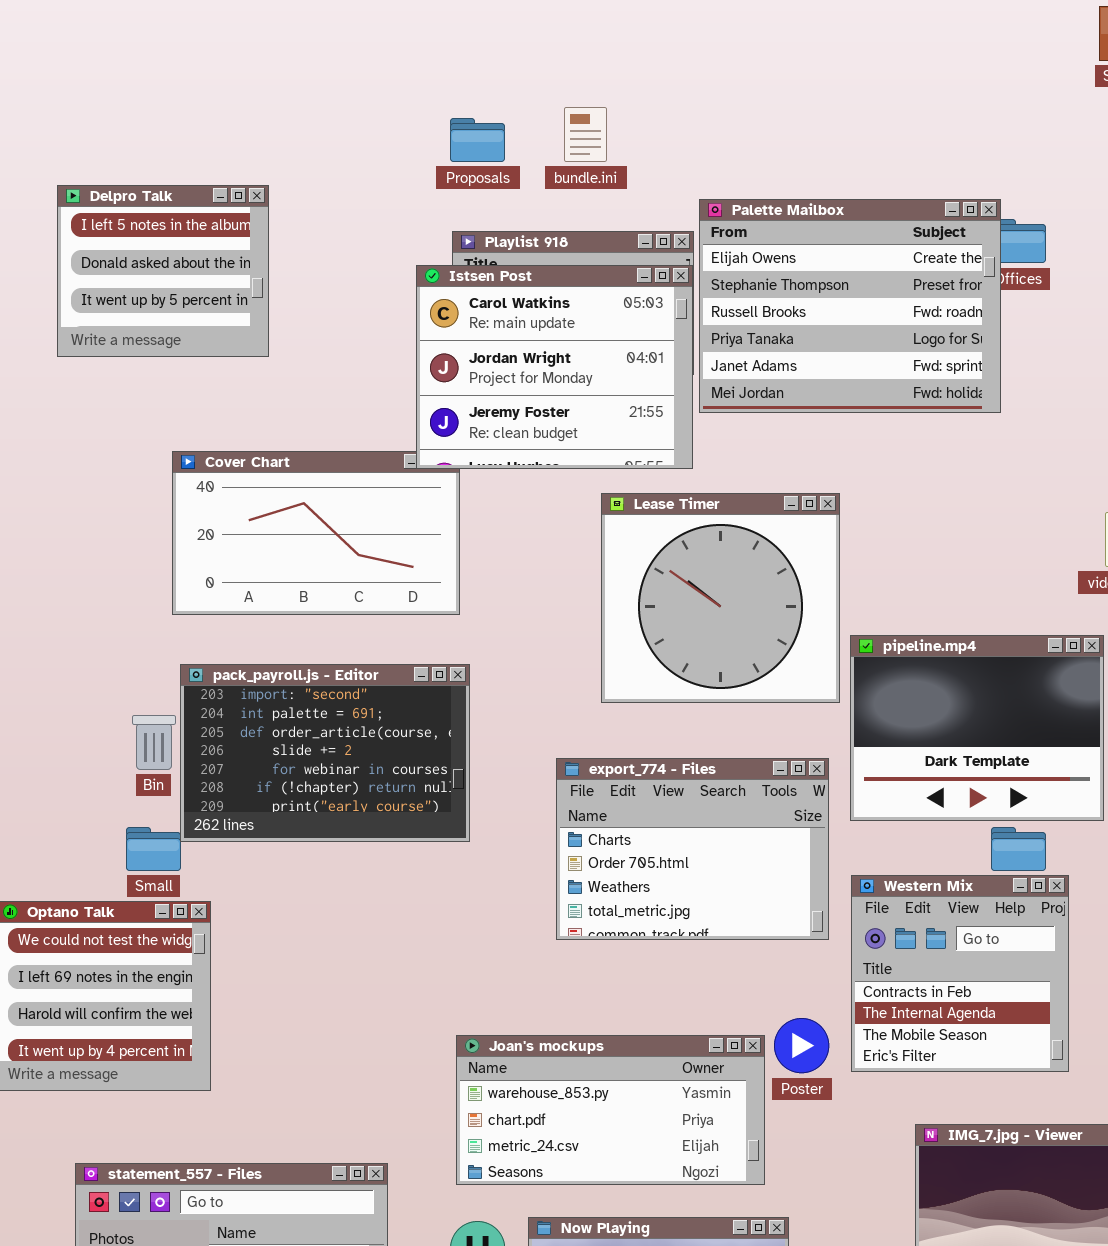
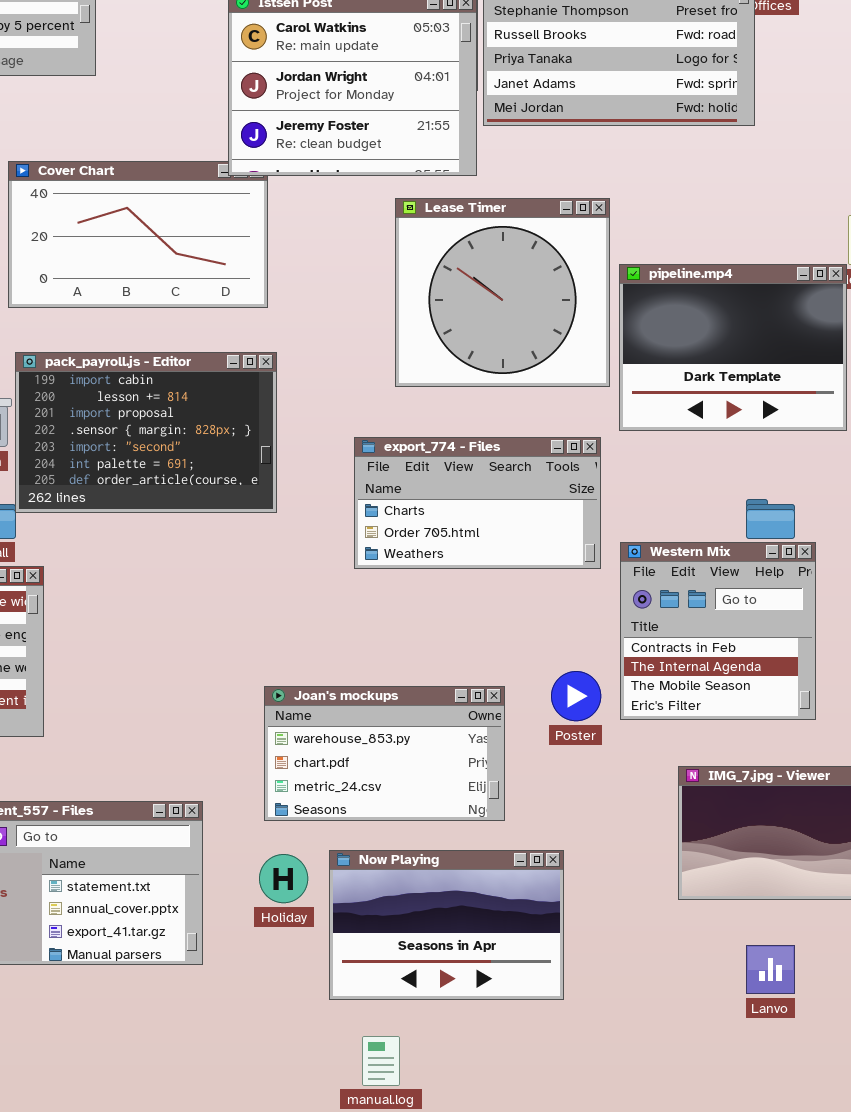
pipeline.mp4: [850,635,1104,821] -> [619,264,847,431], moved
pack_payroll.js - Editor: [180,664,470,842] -> [15,352,277,513], scrolled up 4 rows
export_774 - Files: [556,758,829,940] -> [354,437,601,569], resized
Joan's mockups: [456,1035,765,1185] -> [264,686,505,821], resized

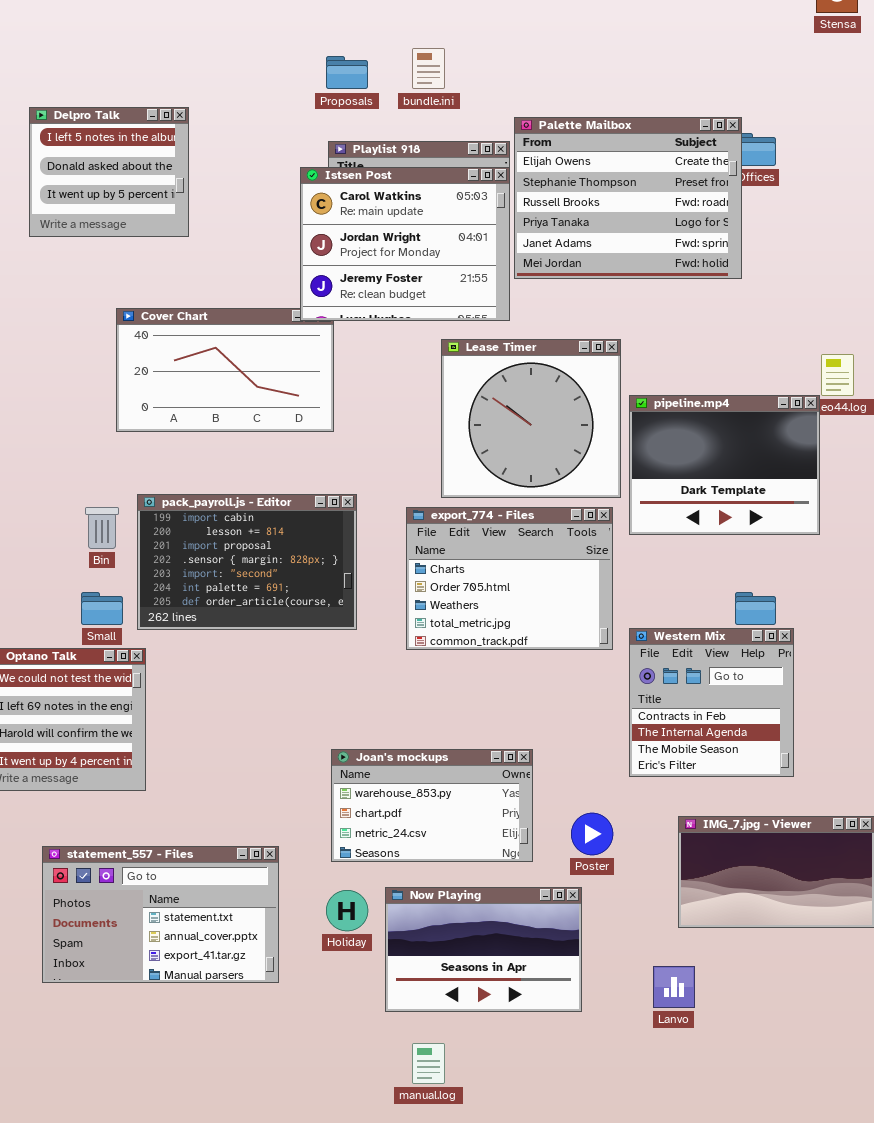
pack_payroll.js - Editor: [15,352,277,513] -> [137,494,357,630], moved
export_774 - Files: [354,437,601,569] -> [406,507,613,650], resized
Poster: [551,671,601,721] -> [571,813,613,855], moved
Lanvo: [746,945,795,994] -> [653,966,695,1008], moved

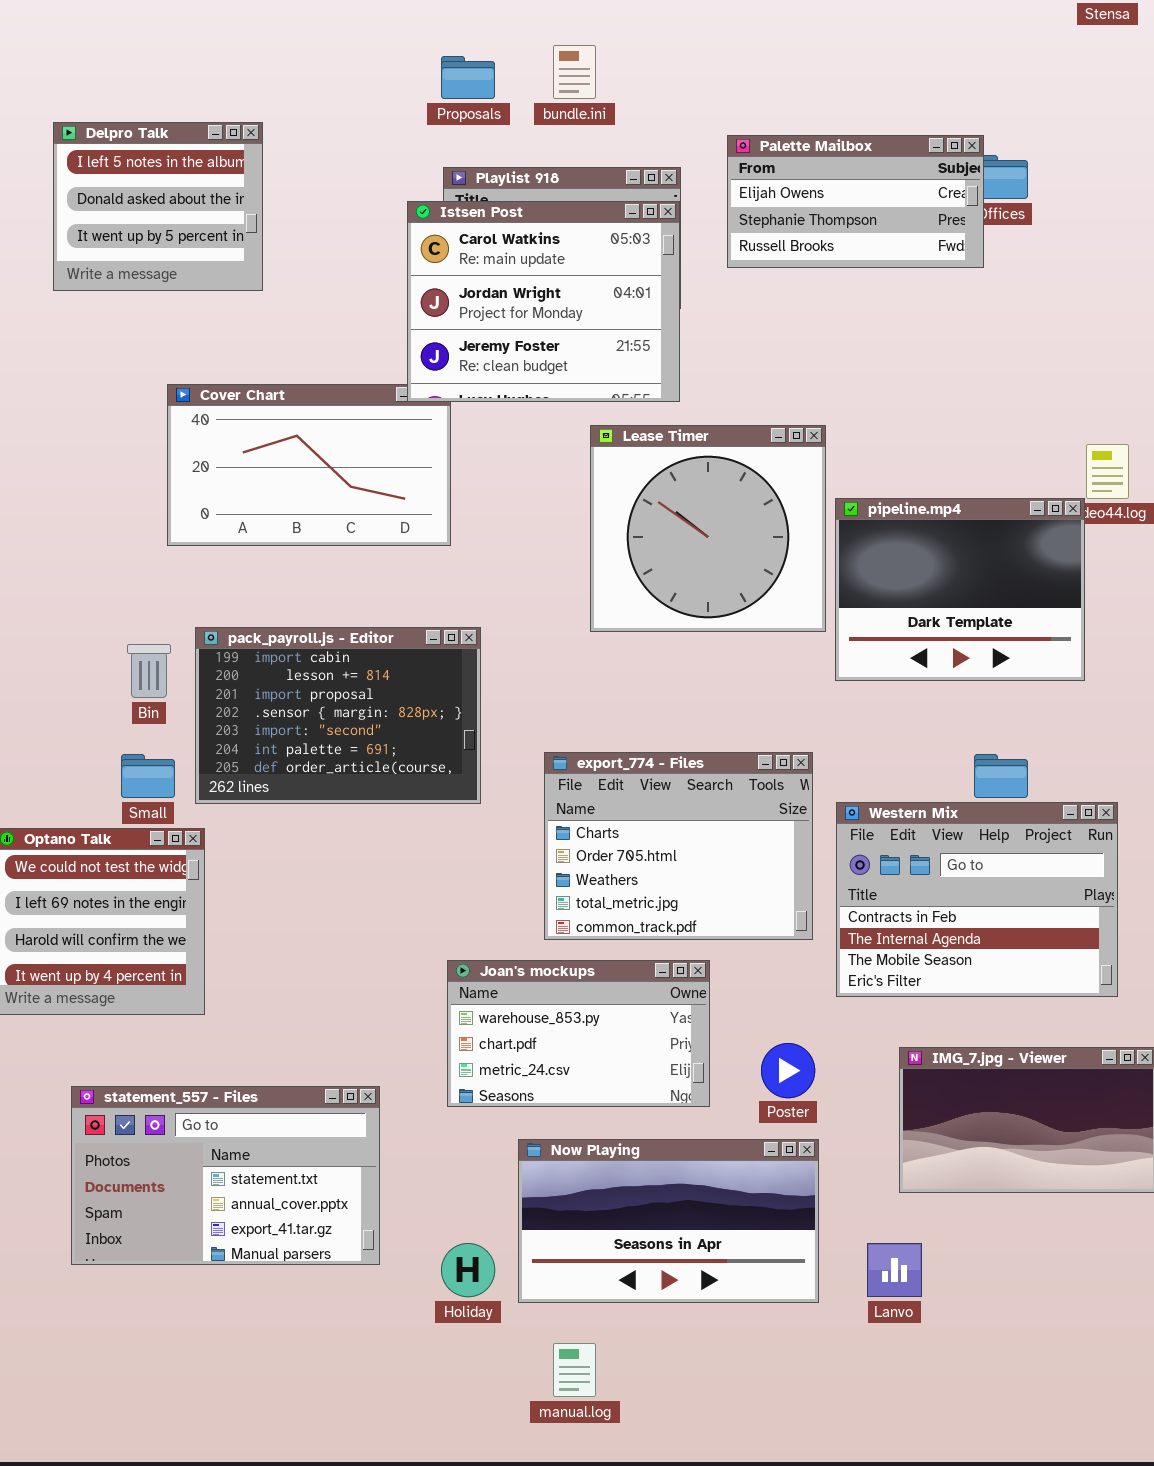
Palette Mailbox: [514,117,742,279] -> [727,135,984,268], resized
export_774 - Files: [406,507,613,650] -> [544,752,813,940], moved
Western Mix: [629,628,794,777] -> [836,802,1118,997], resized
Now Playing: [385,887,582,1012] -> [518,1139,819,1303], resized
Holiday: [326,890,368,931] -> [441,1243,495,1297], moved

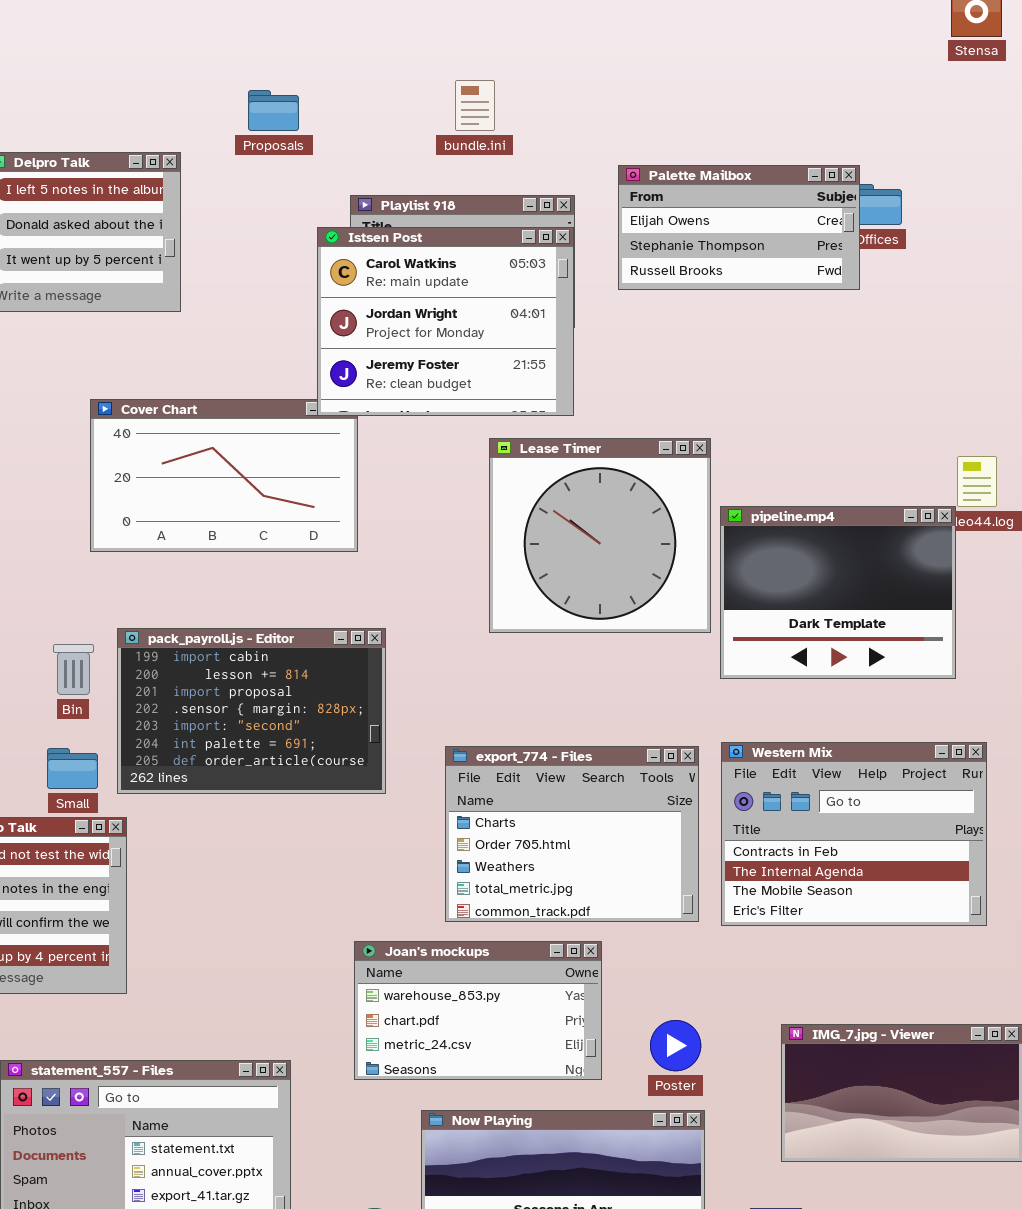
Proposals: [441,56,495,99] -> [248,90,299,131], moved
Western Mix: [836,802,1118,997] -> [721,742,987,926], moved

